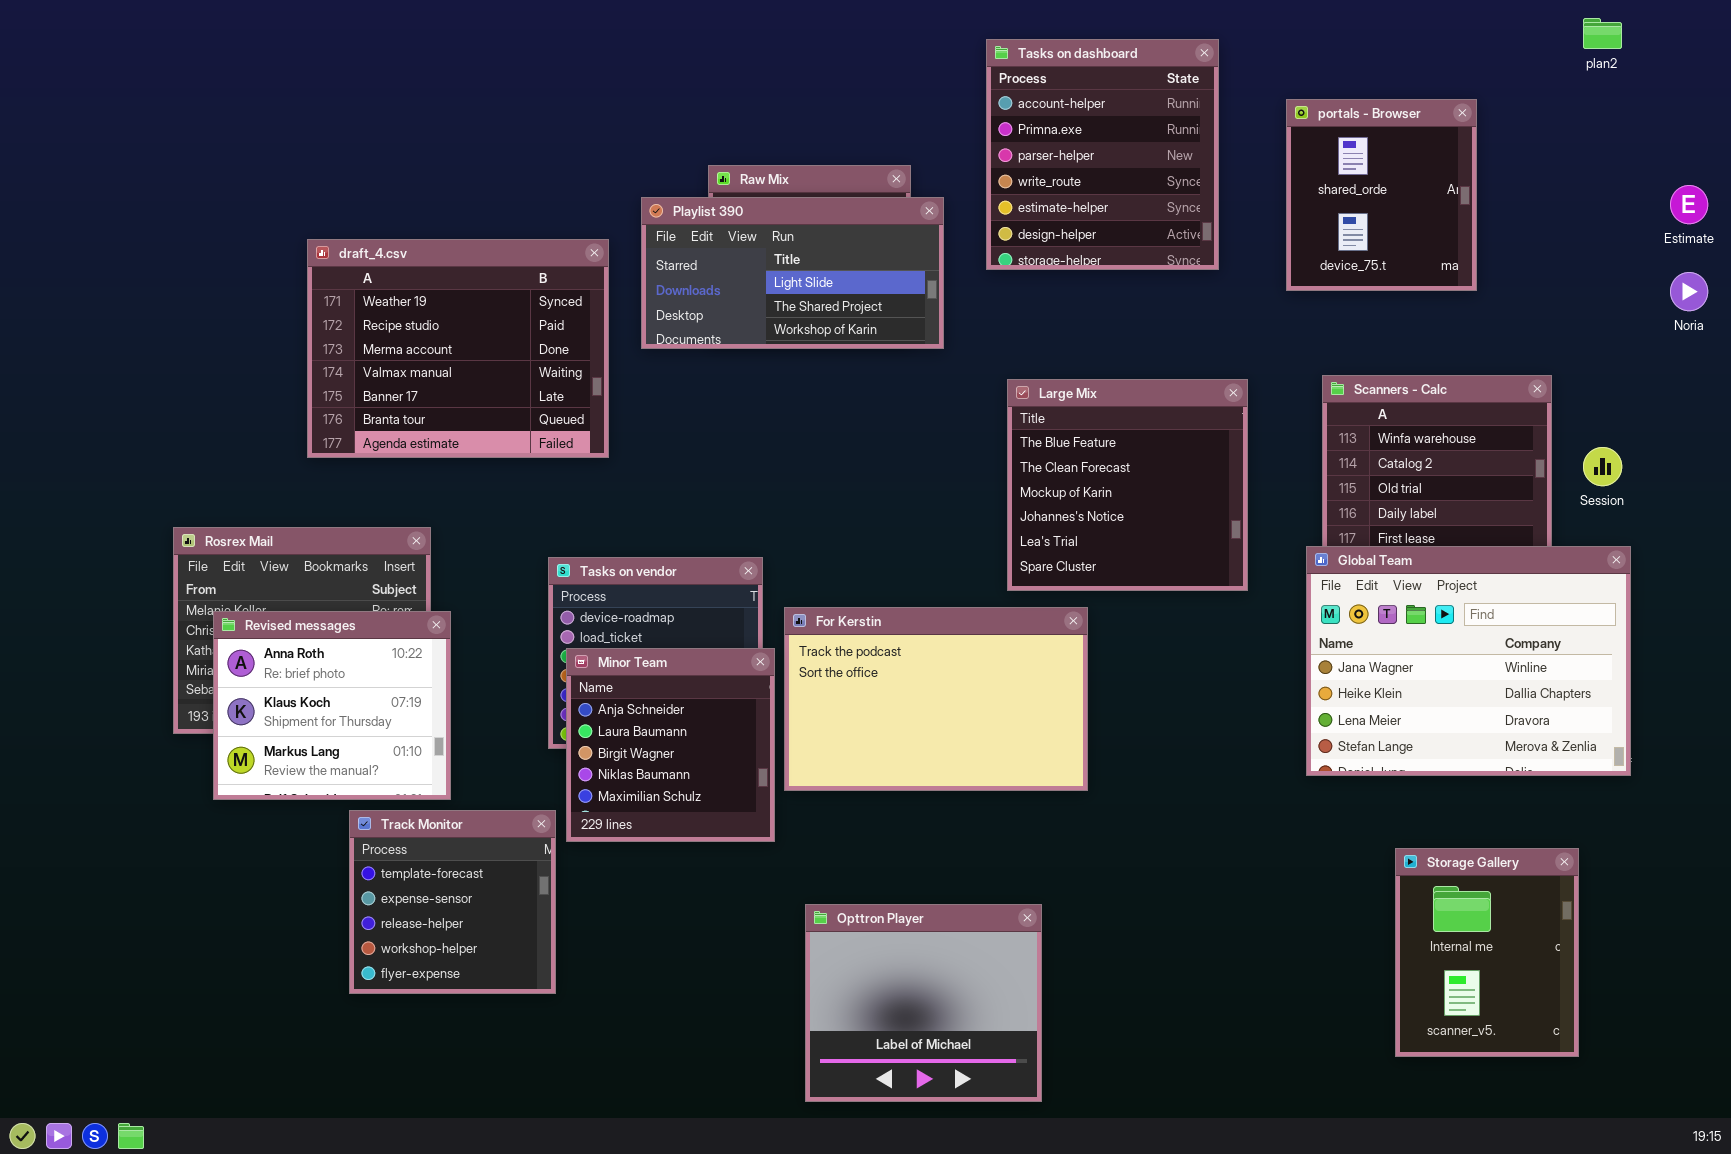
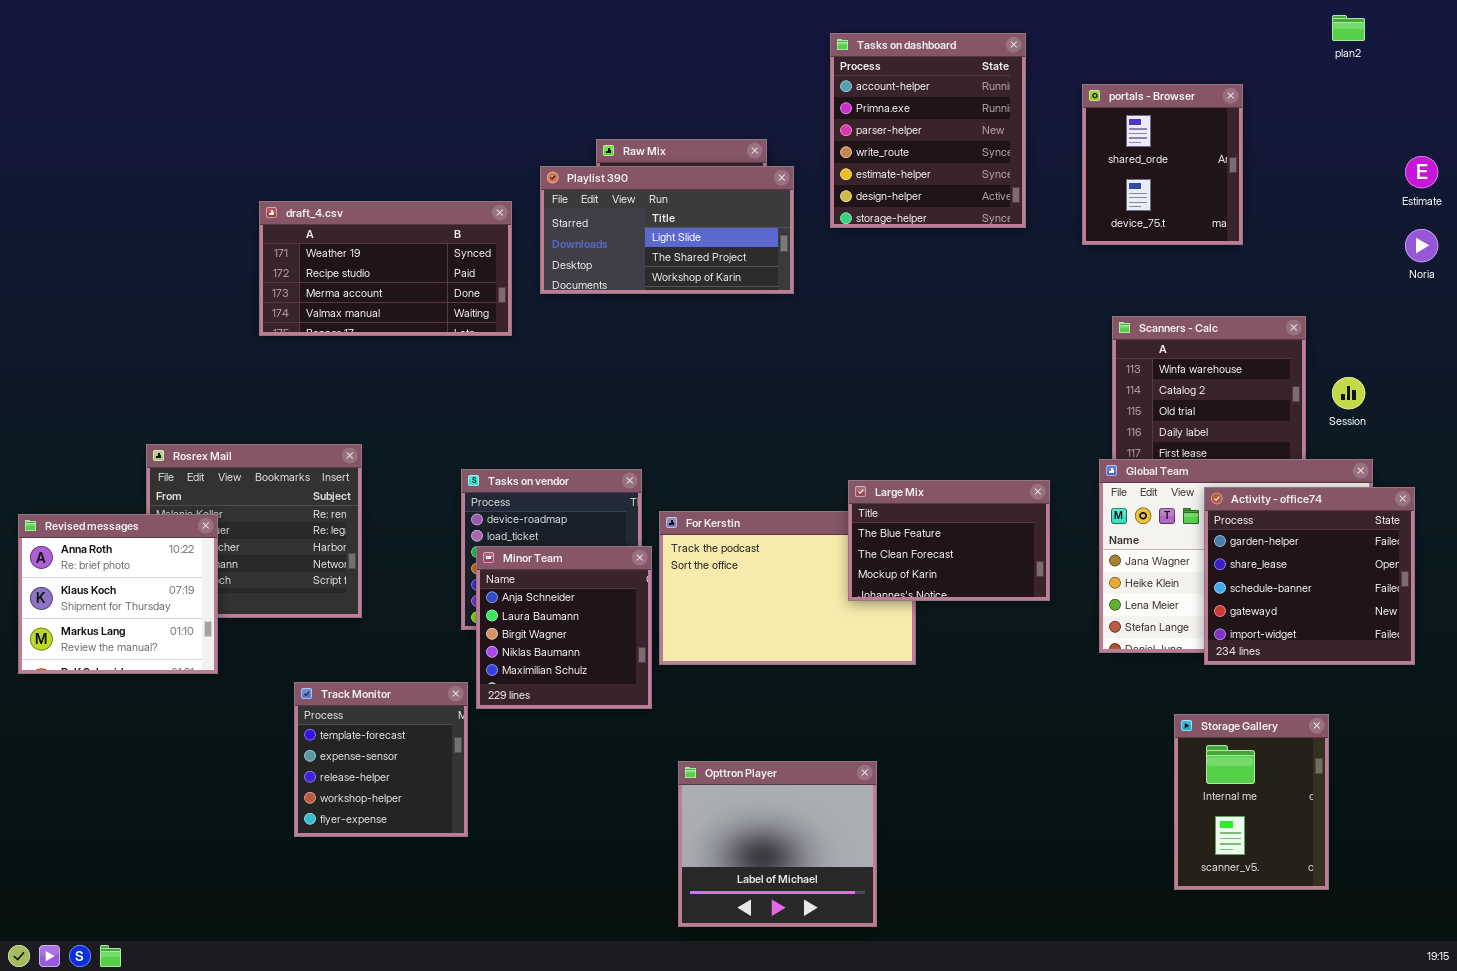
draft_4.csv: [307,239,609,458] -> [259,201,512,336], resized
Large Mix: [1007,379,1248,591] -> [848,480,1050,601], moved, resized
Activity - office74: none -> [1204,487,1415,665], opened
Revised messages: [213,611,451,800] -> [18,514,218,674], moved

